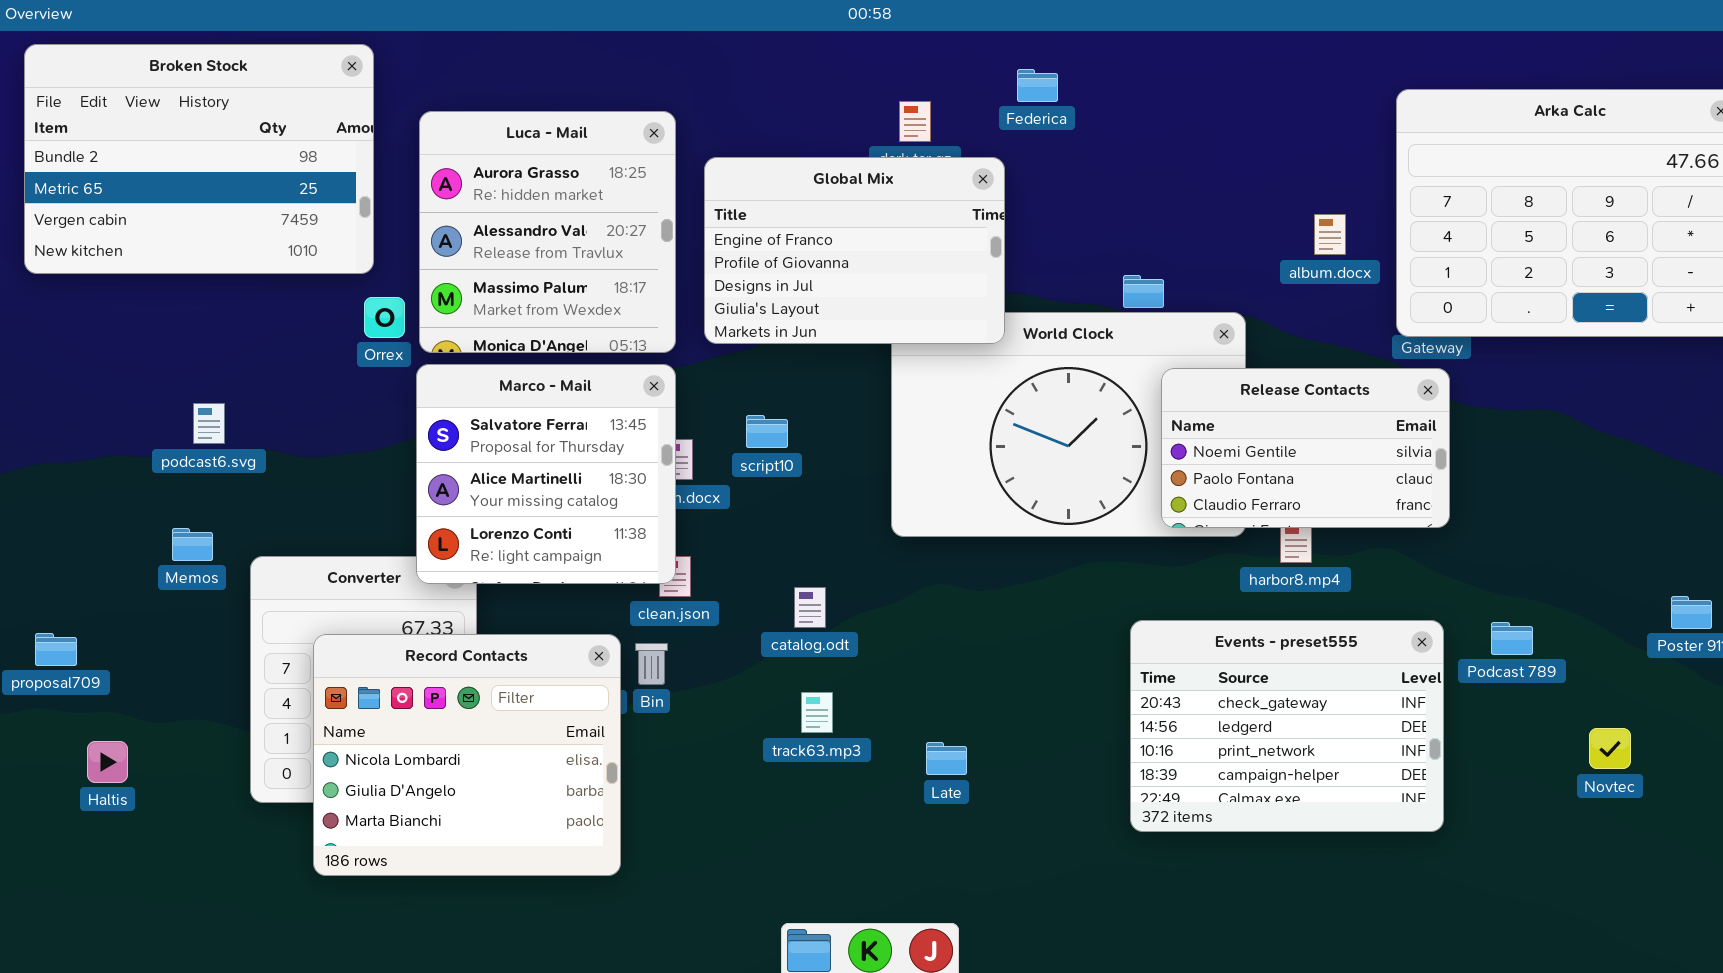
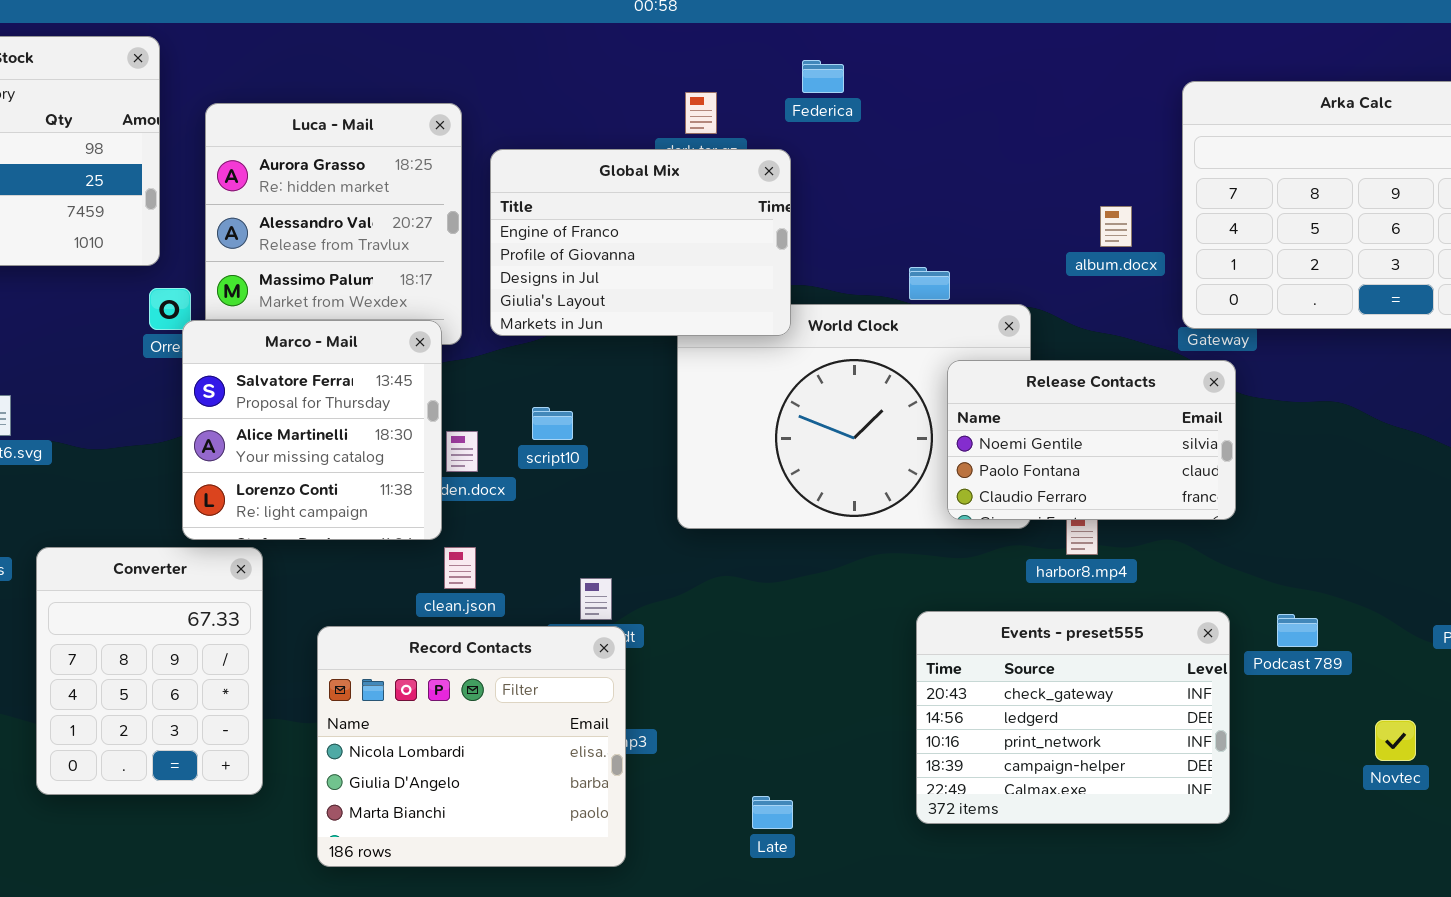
Marco - Mail: [416,364,676,584] -> [182,320,442,540], moved
Record Contacts: [313,634,621,876] -> [317,626,626,867], moved
Late: [926,742,967,775] -> [752,796,793,829], moved

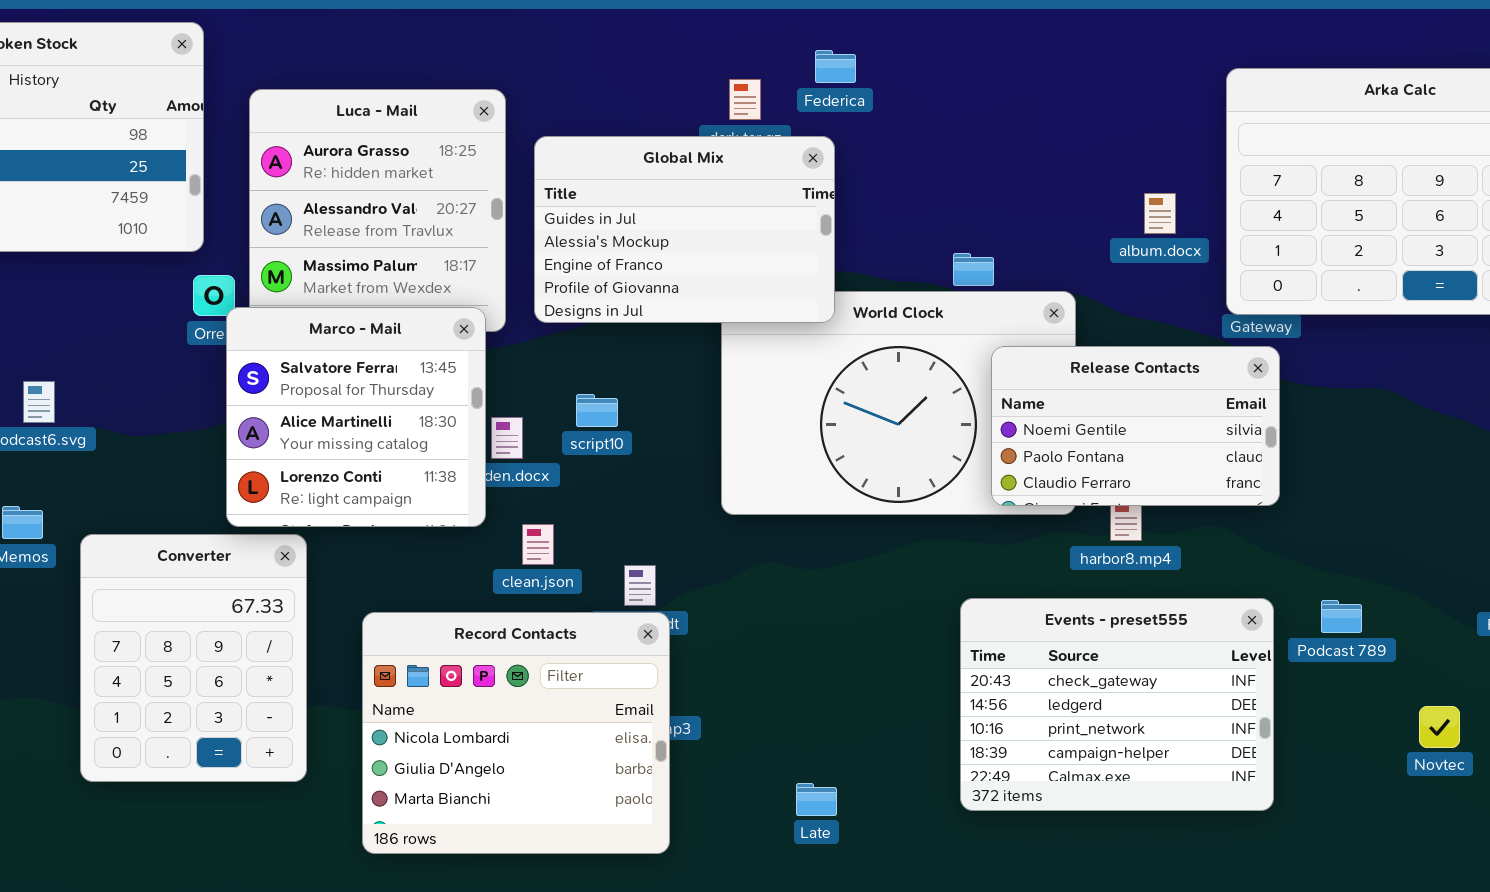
Federica: [802,60,844,93] -> [815,50,856,83], moved
Global Mix: [490,149,791,336] -> [534,136,835,323], scrolled up 2 rows
clean.json: [444,547,476,589] -> [522,524,554,565], moved

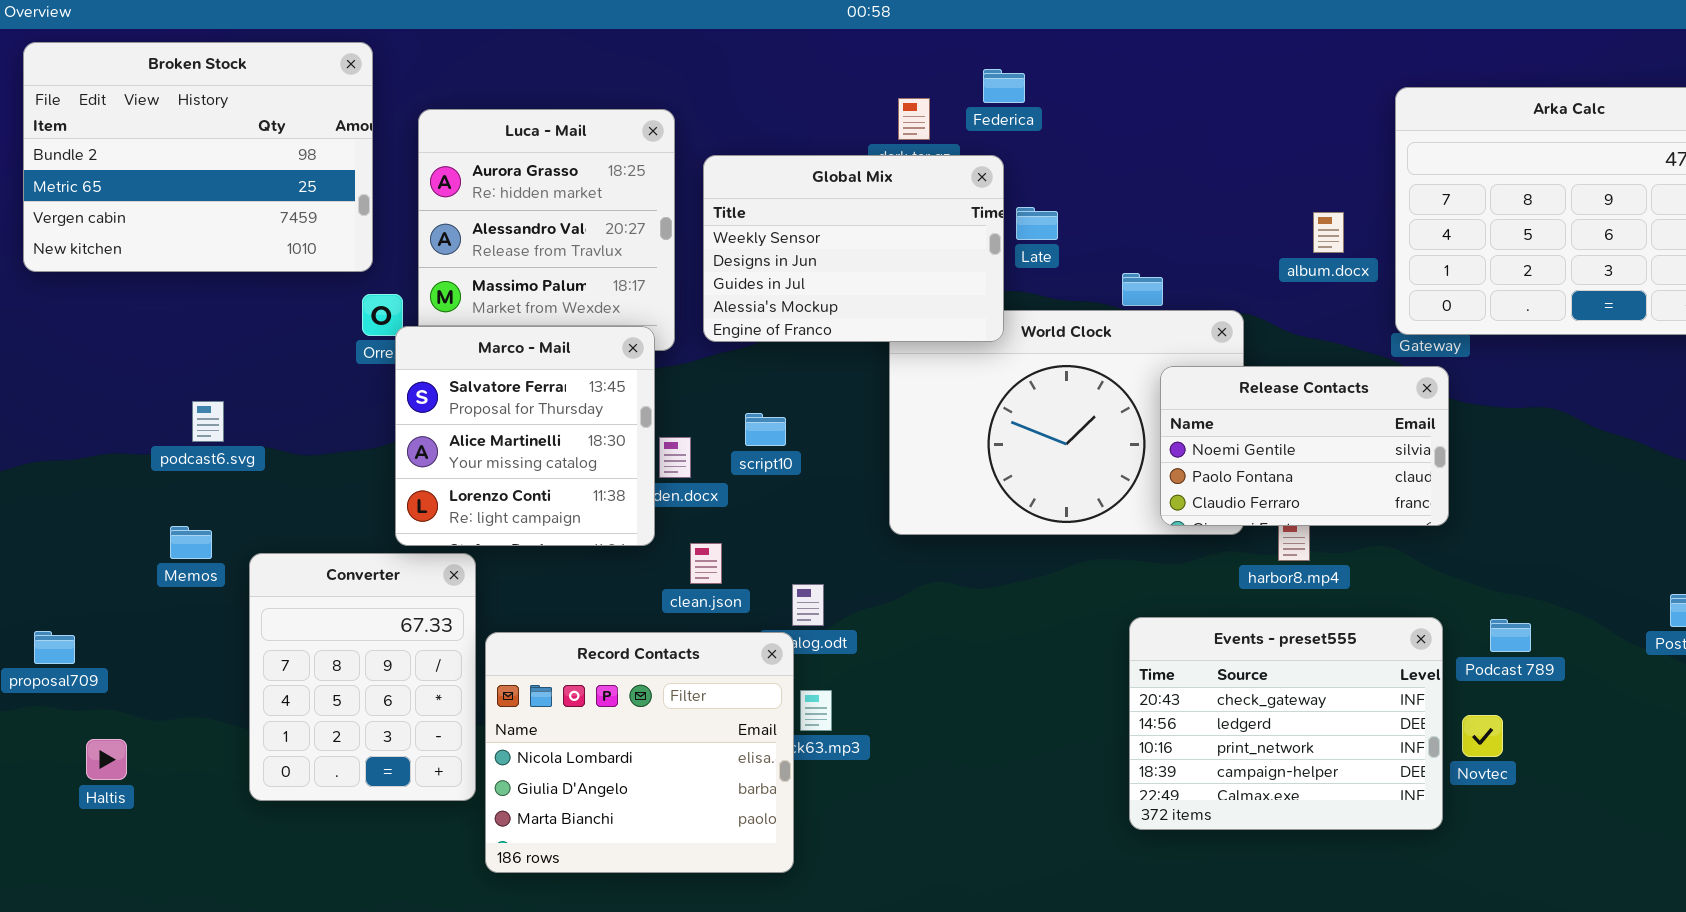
Global Mix: [534,136,835,323] -> [703,155,1004,342], scrolled up 2 rows
Record Contacts: [362,612,670,854] -> [485,632,794,873], moved
Novtec: [1419,706,1460,748] -> [1462,715,1503,757], moved
Late: [796,783,837,816] -> [1016,207,1058,240], moved

